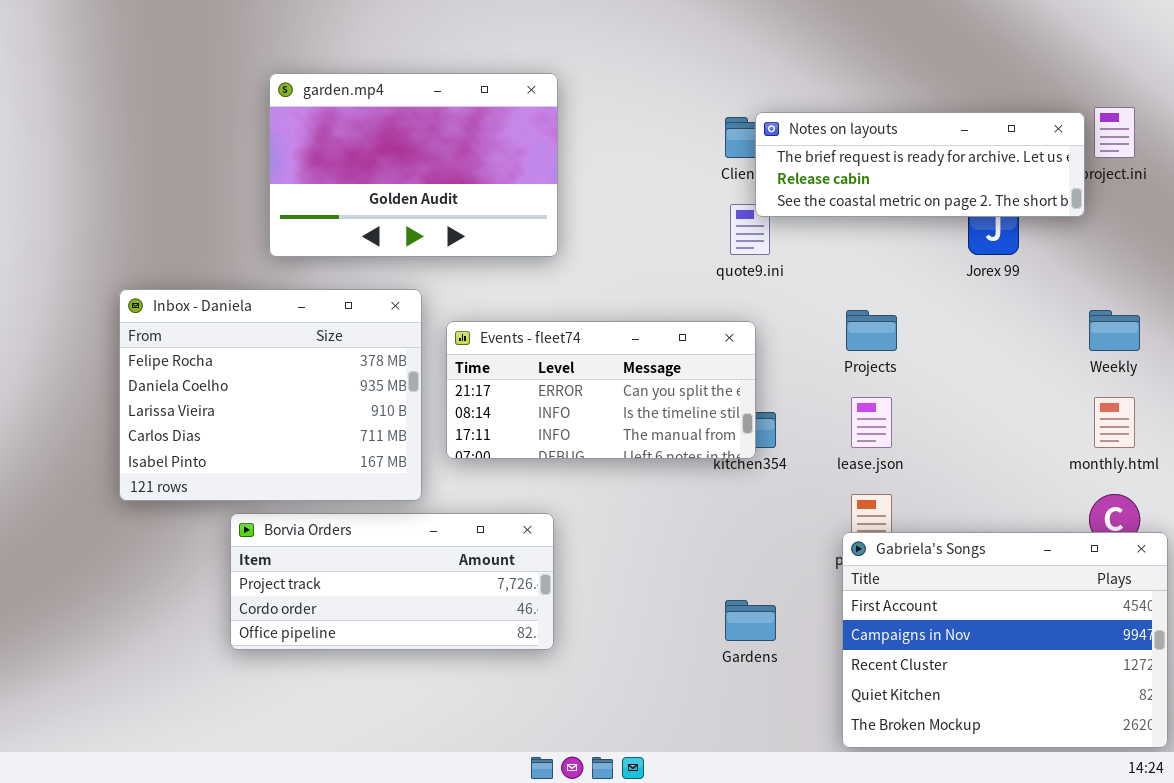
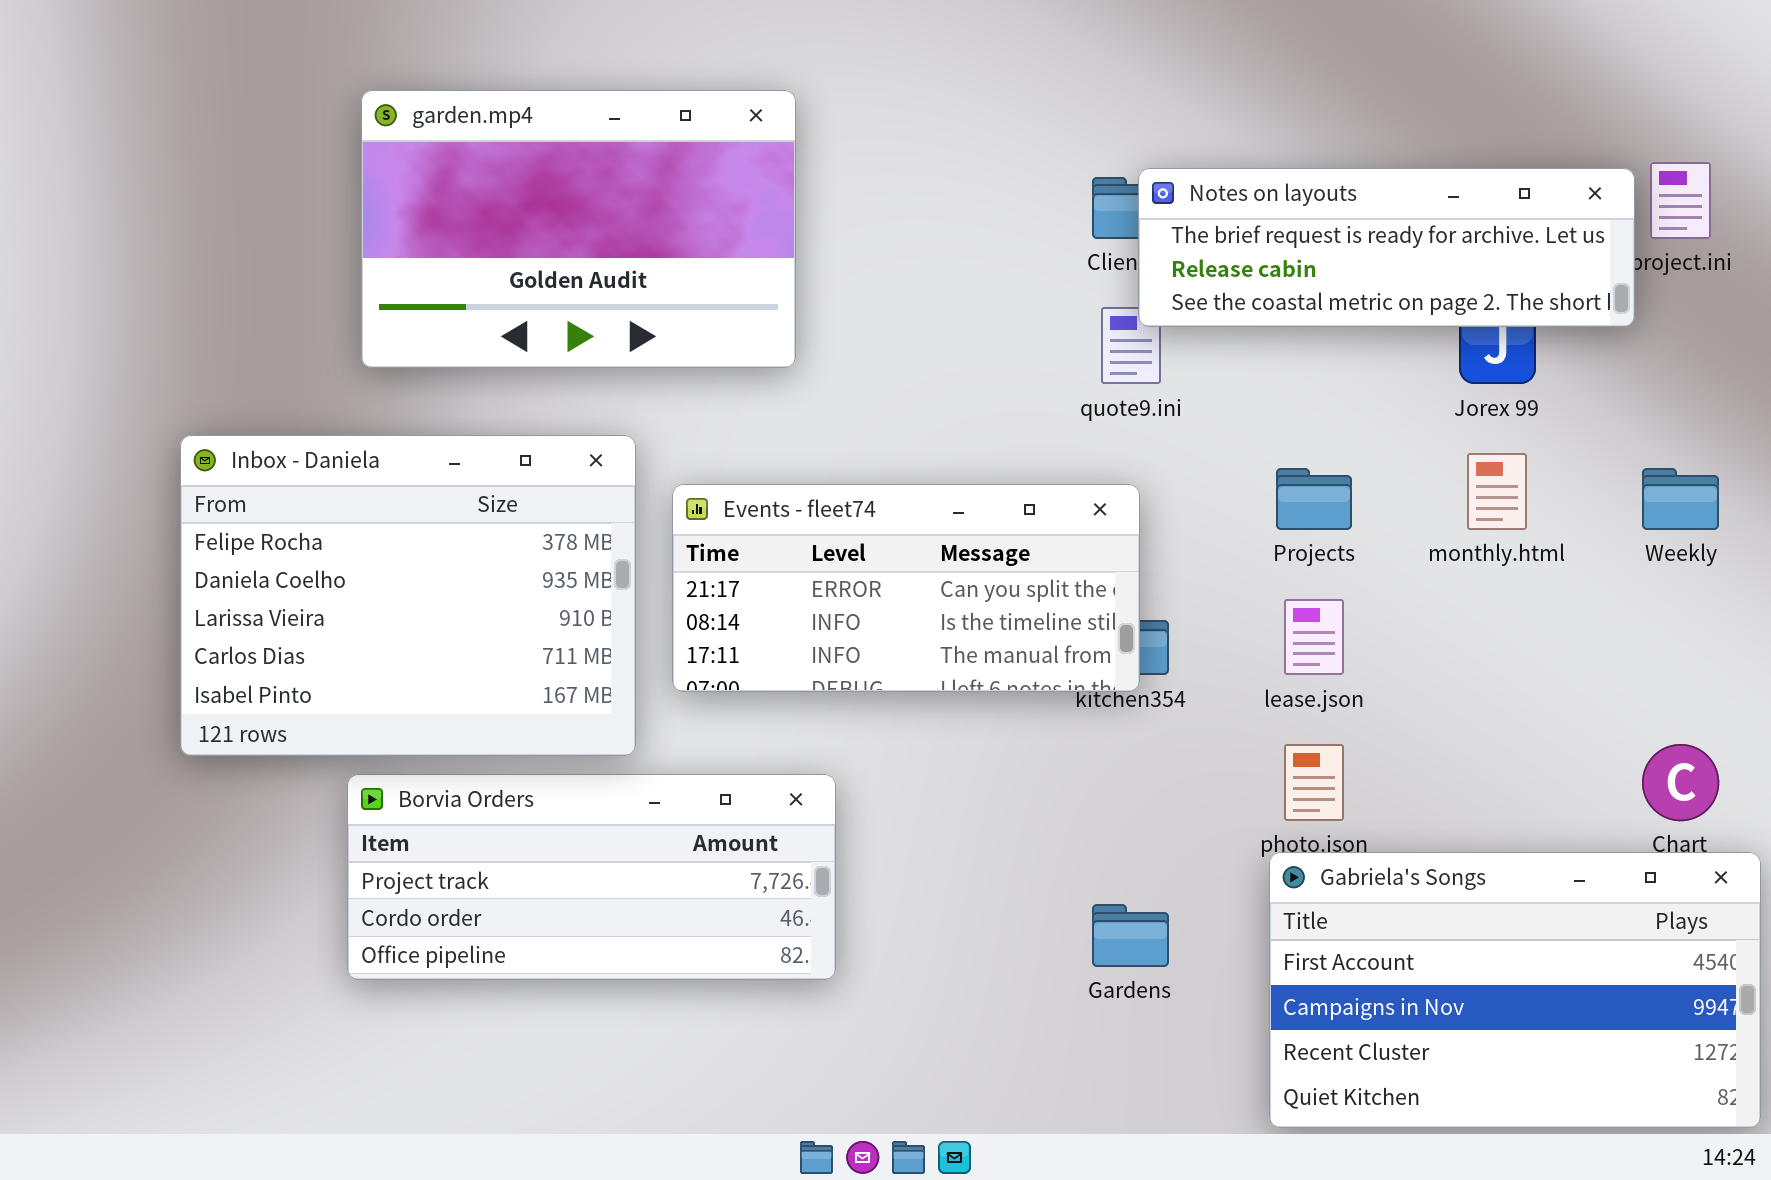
garden.mp4: [269,73,558,257] -> [361,90,796,368], moved
monthly.html: [1094,397,1135,448] -> [1467,453,1527,530], moved
Gabriela's Songs: [842,532,1168,748] -> [1269,852,1761,1128], resized

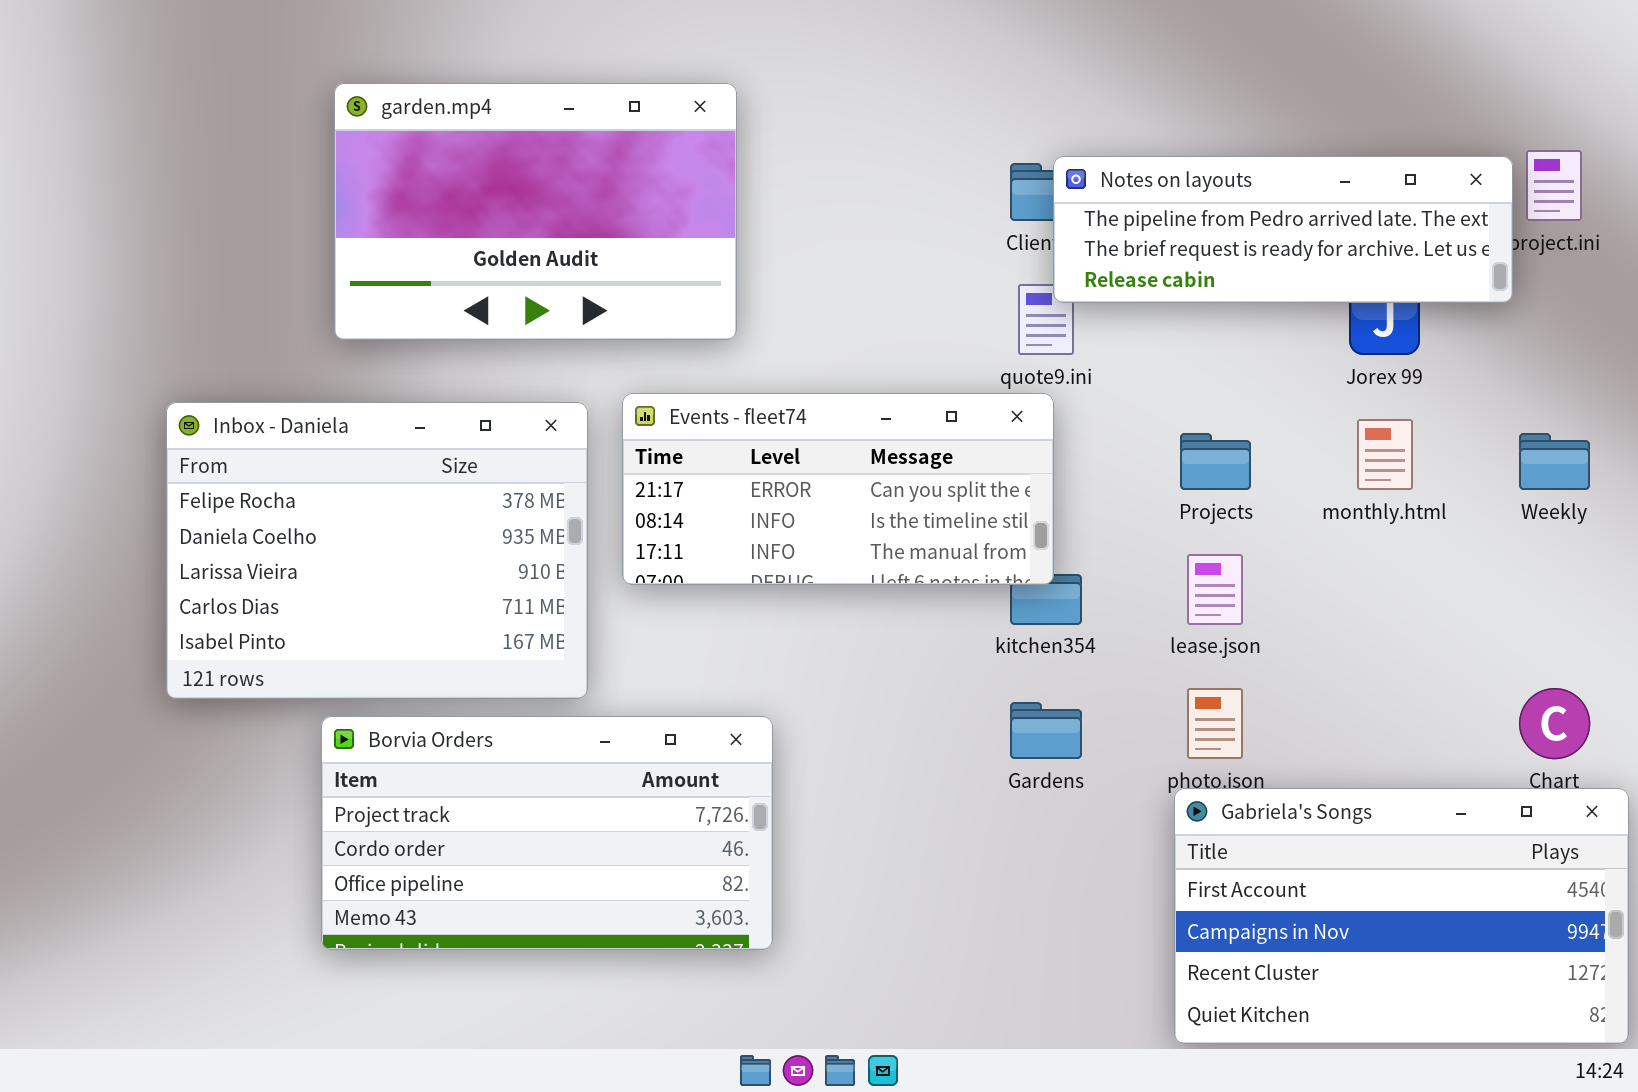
Notes on layouts: [1138,168,1635,327] -> [1053,156,1513,303], scrolled up 1 row
Events - fleet74: [672,484,1140,692] -> [622,393,1054,585], moved
Borvia Orders: [347,774,836,980] -> [321,716,773,950], resized
Gardens: [1092,904,1169,967] -> [1010,702,1082,759], moved

